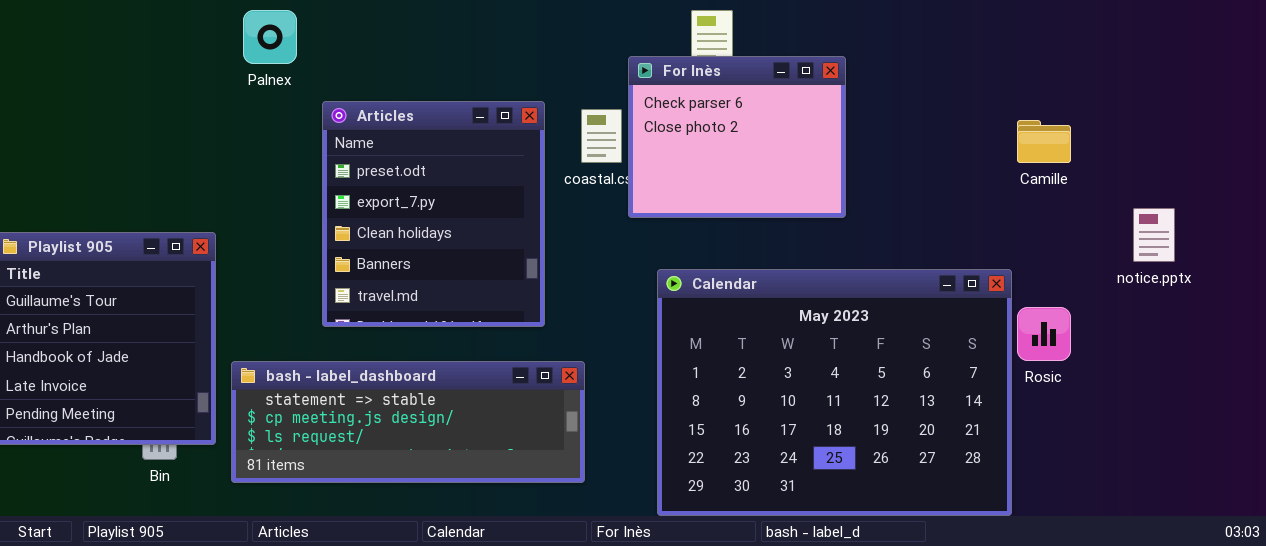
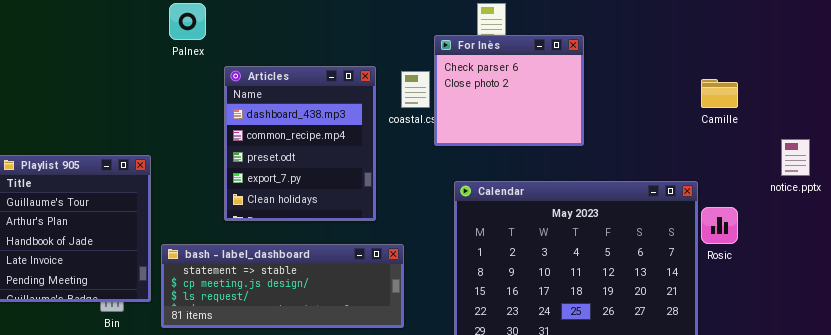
Articles: [322,101,545,327] -> [224,66,376,221], scrolled up 2 rows

